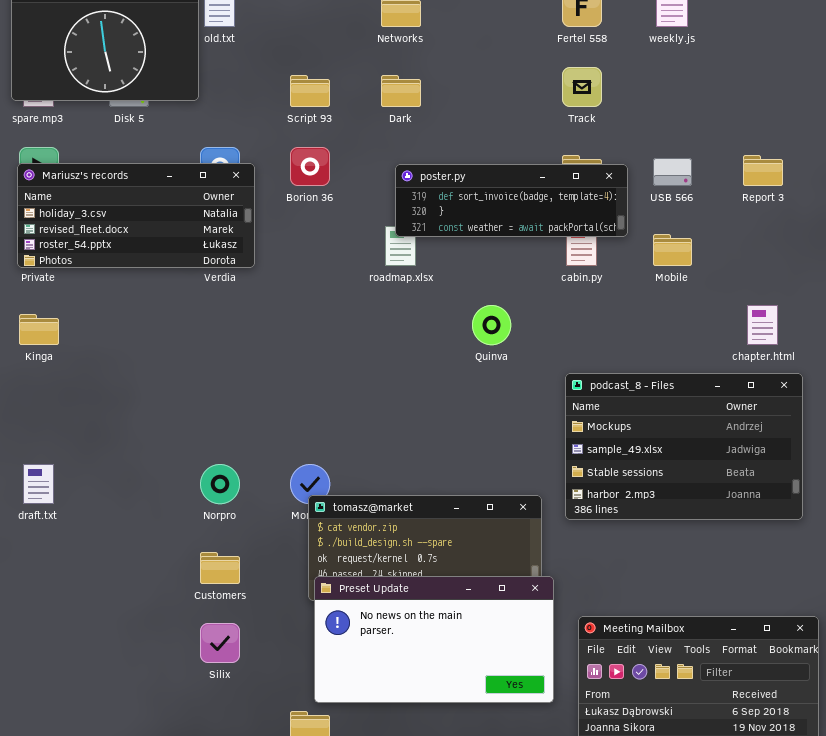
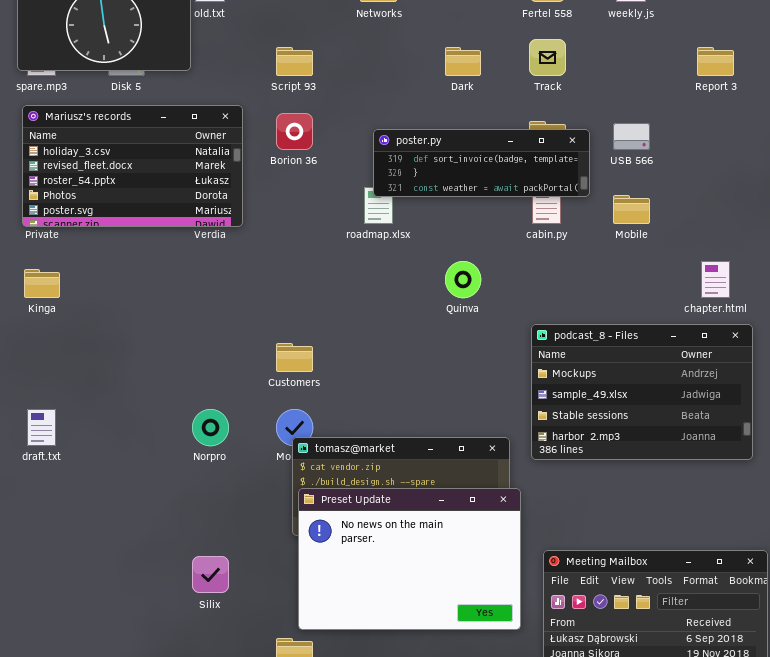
Dark: [381,75,421,107] -> [445,47,481,76], moved
Report 3: [743,155,783,186] -> [697,47,734,76], moved
Mariusz's records: [17,163,255,268] -> [22,105,243,227], resized
Customers: [200,552,240,584] -> [276,343,313,372], moved
Preset Update: [314,576,554,703] -> [298,488,521,630], resized

